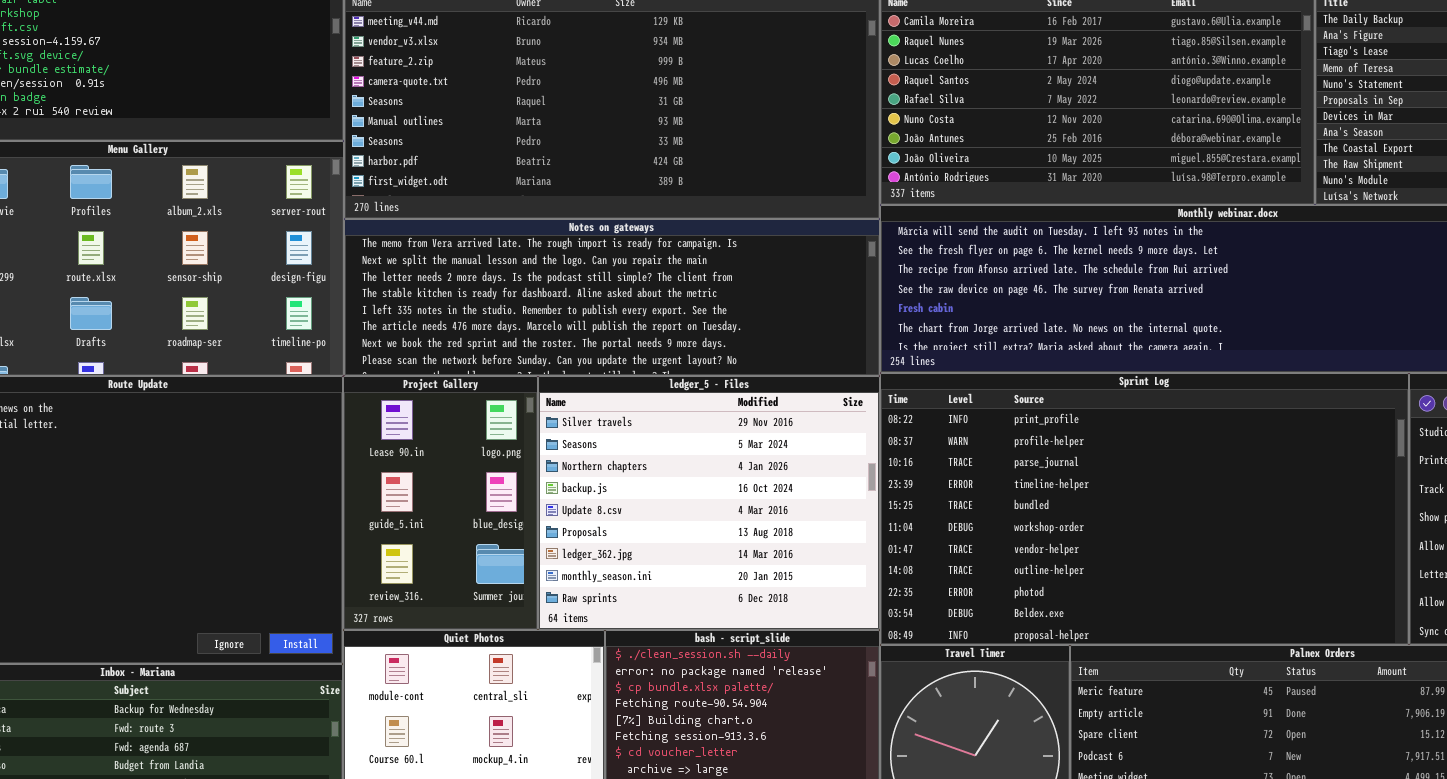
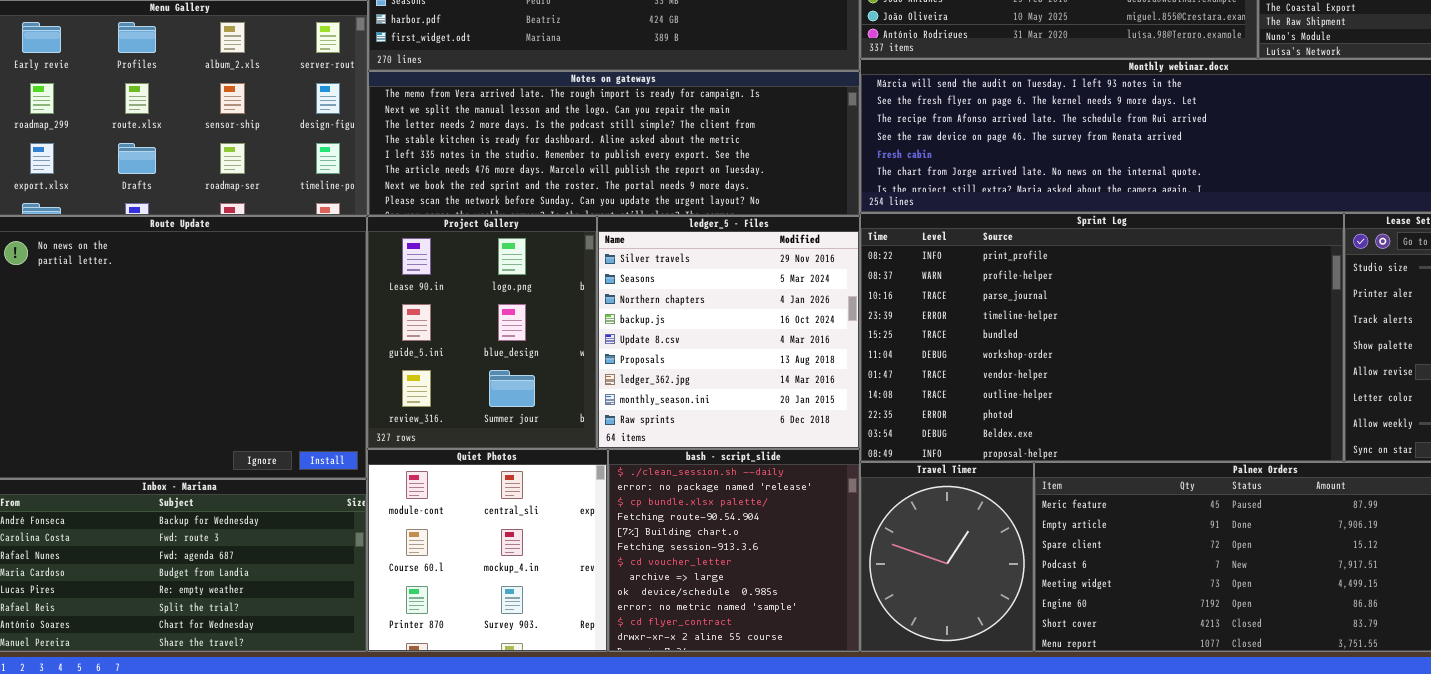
Project Gallery: [343,376,538,630] -> [367,216,597,449], resized
ledger_5 - Files: [538,376,880,630] -> [597,216,860,449], resized

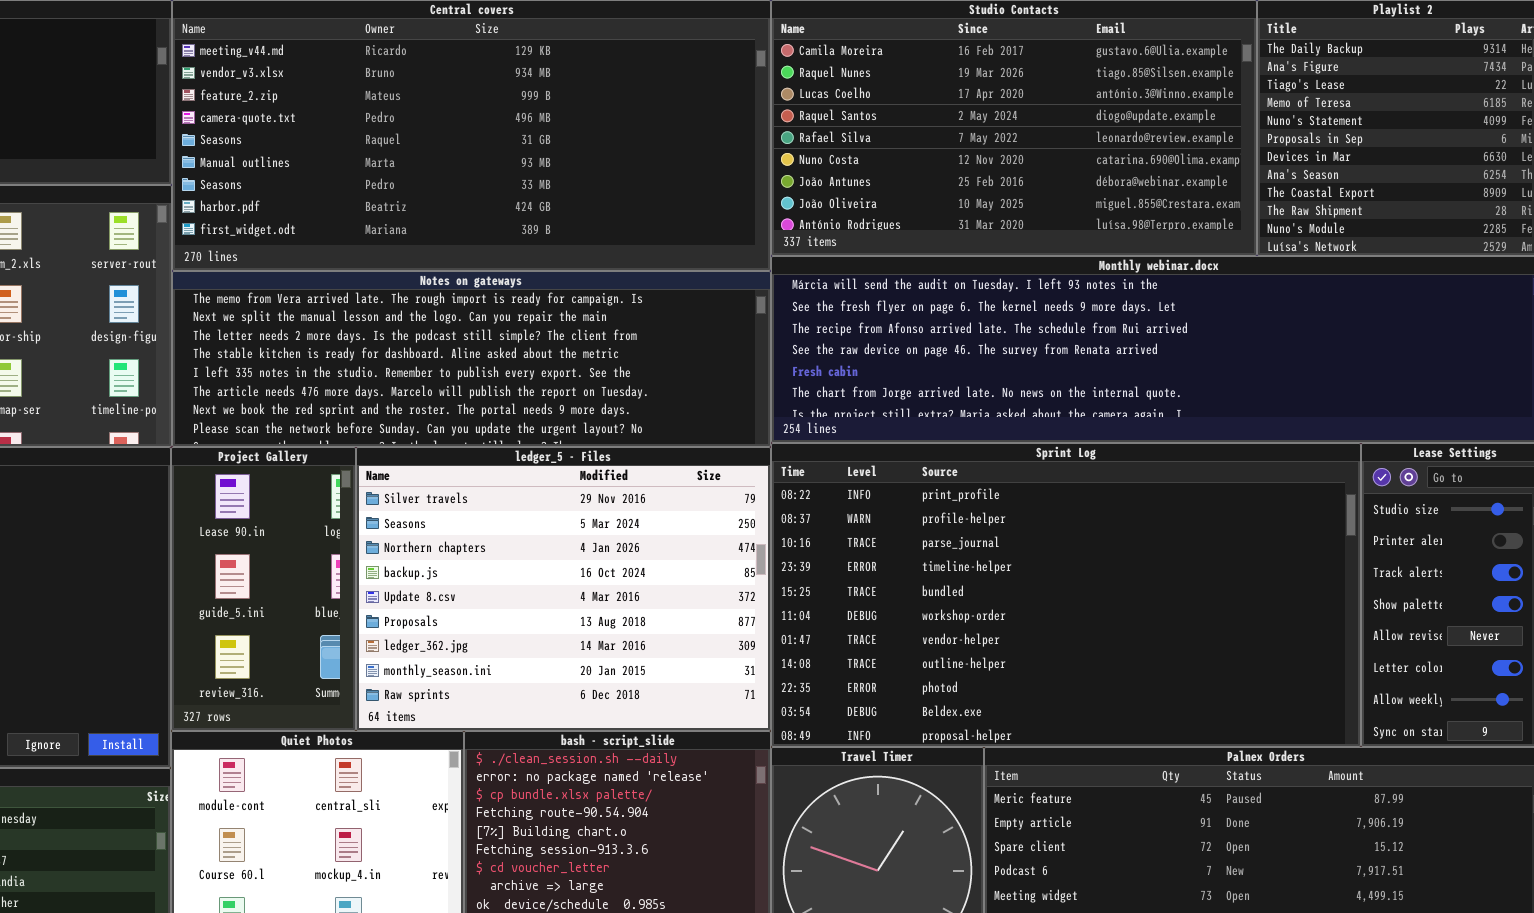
Project Gallery: [367,216,597,449] -> [171,447,356,731], resized
ledger_5 - Files: [597,216,860,449] -> [356,447,771,731], resized

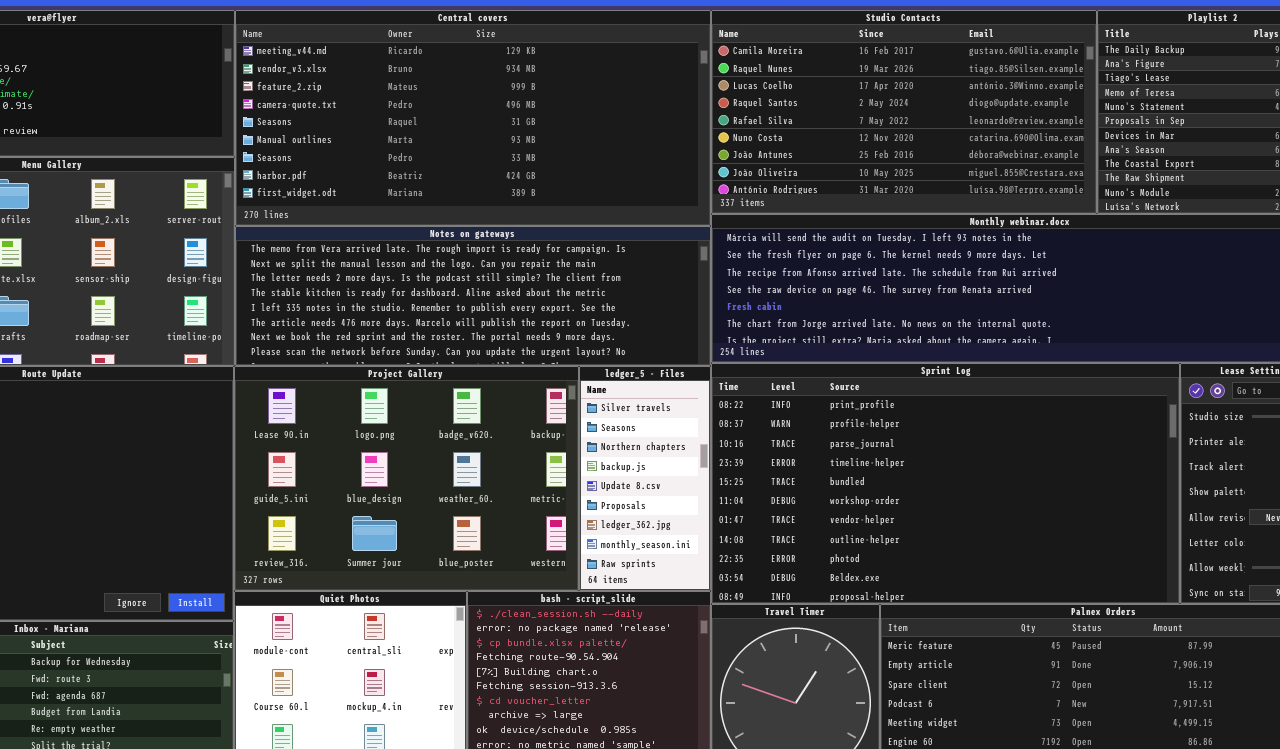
Project Gallery: [171,447,356,731] -> [234,366,579,591], resized
ledger_5 - Files: [356,447,771,731] -> [579,366,711,591], resized

